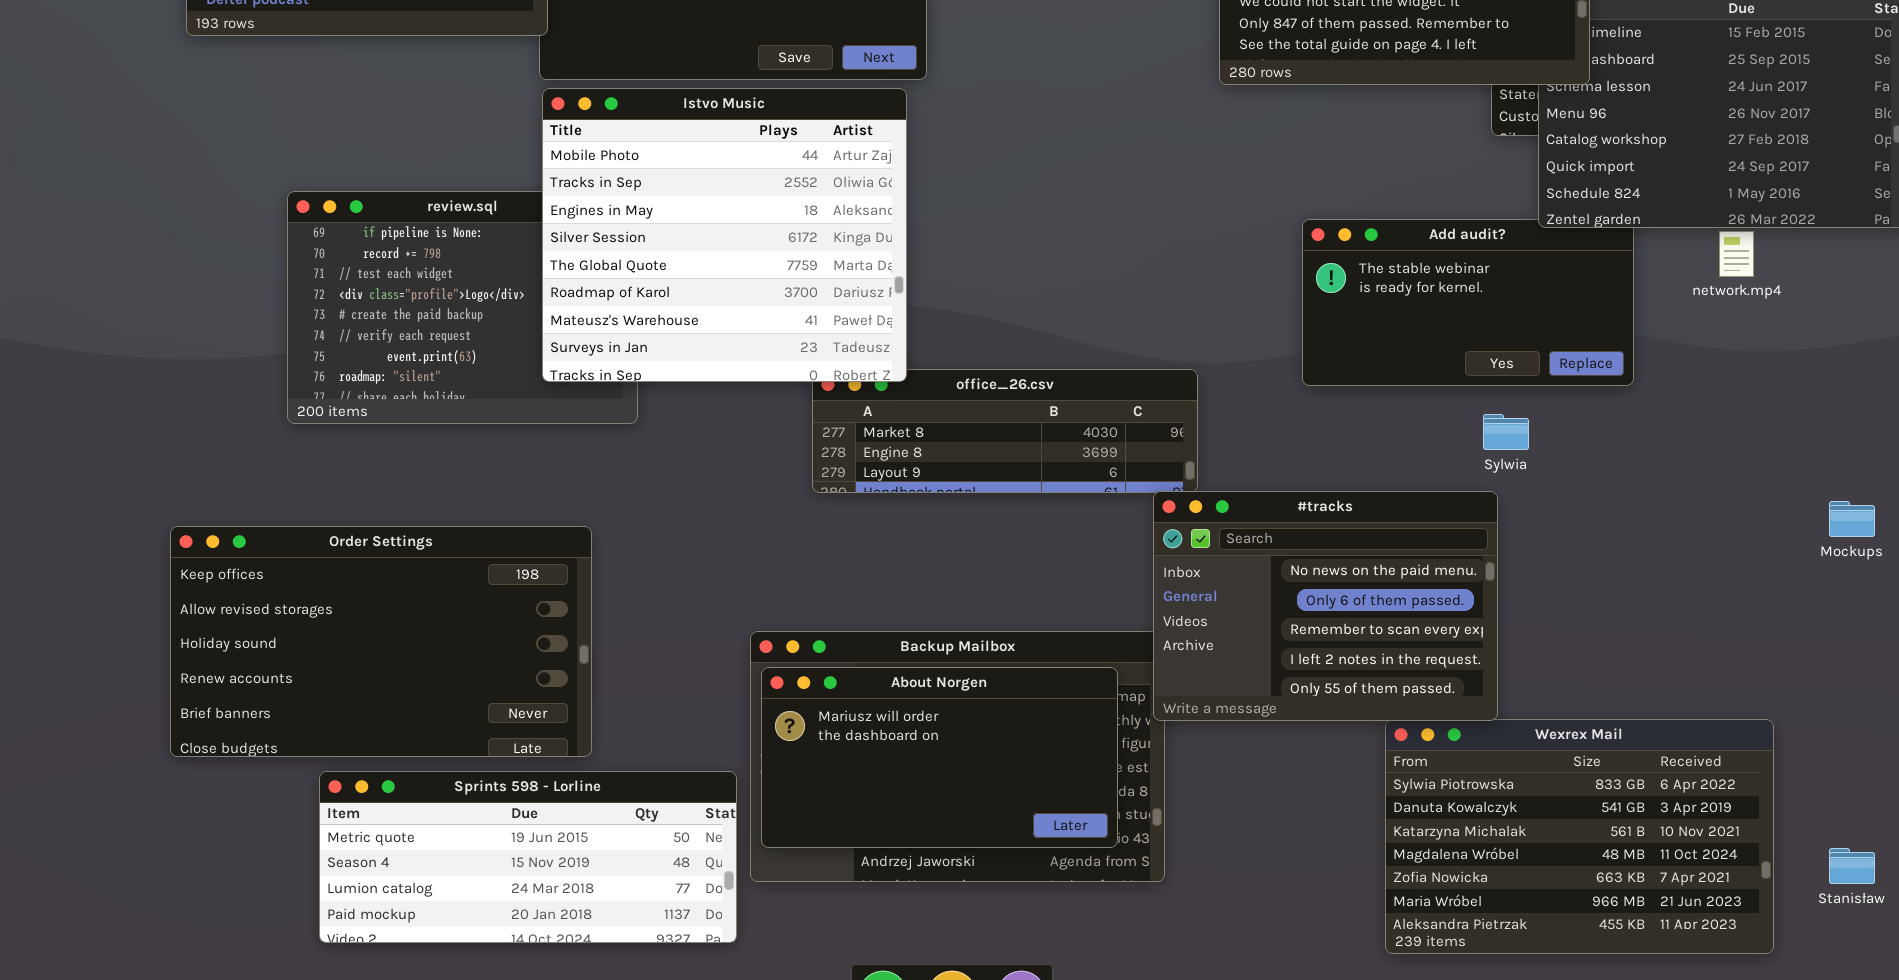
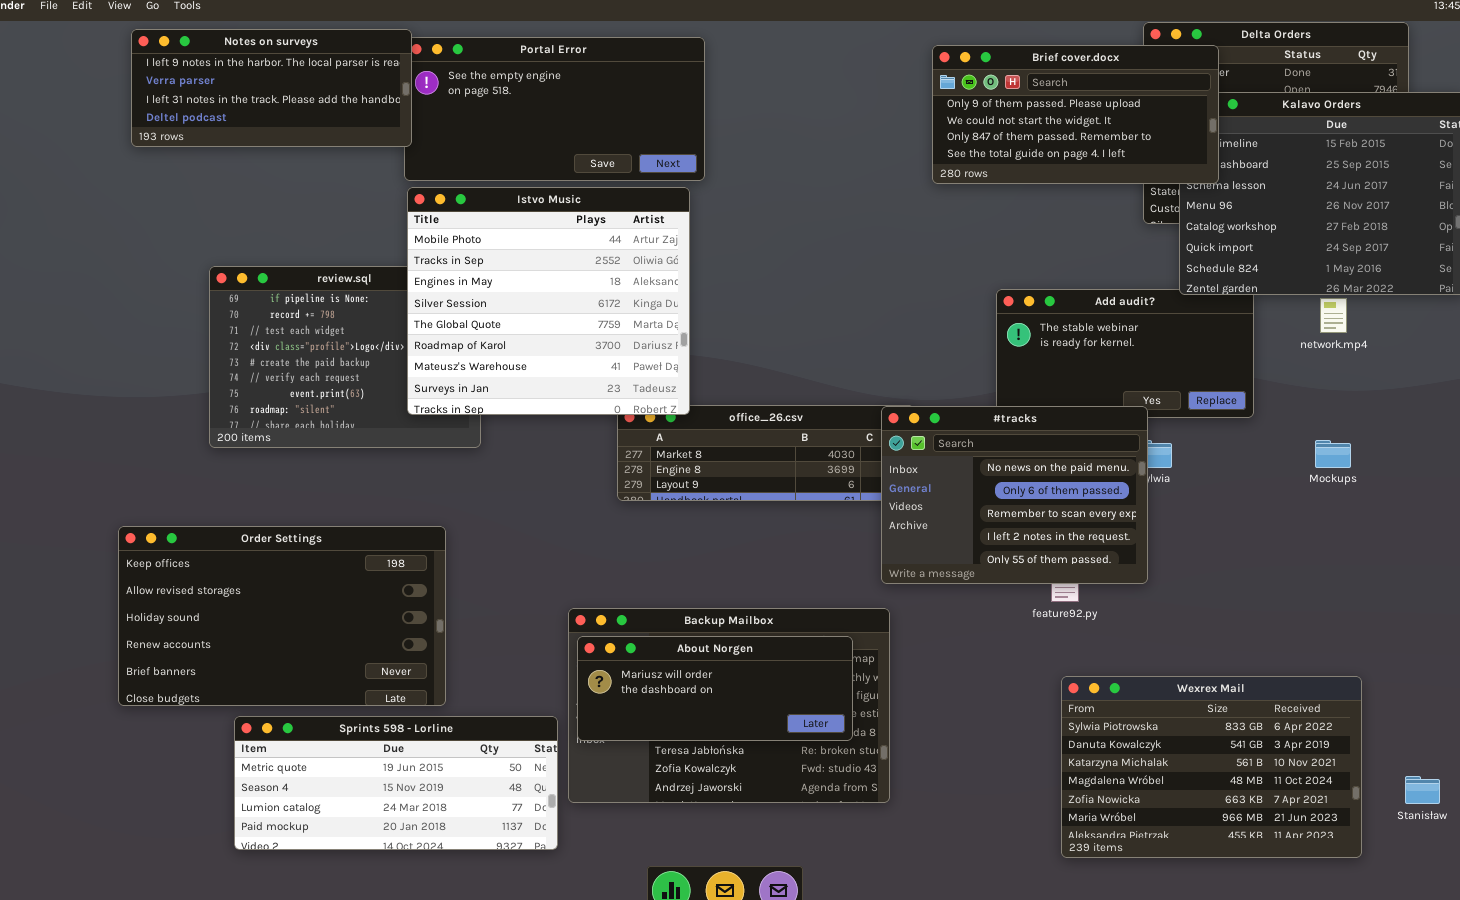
#tracks: [1153,491,1498,721] -> [881,406,1148,584], moved
Mockups: [1829,501,1875,537] -> [1315,440,1351,468], moved
About Norgen: [761,667,1118,848] -> [577,636,853,741], resized

